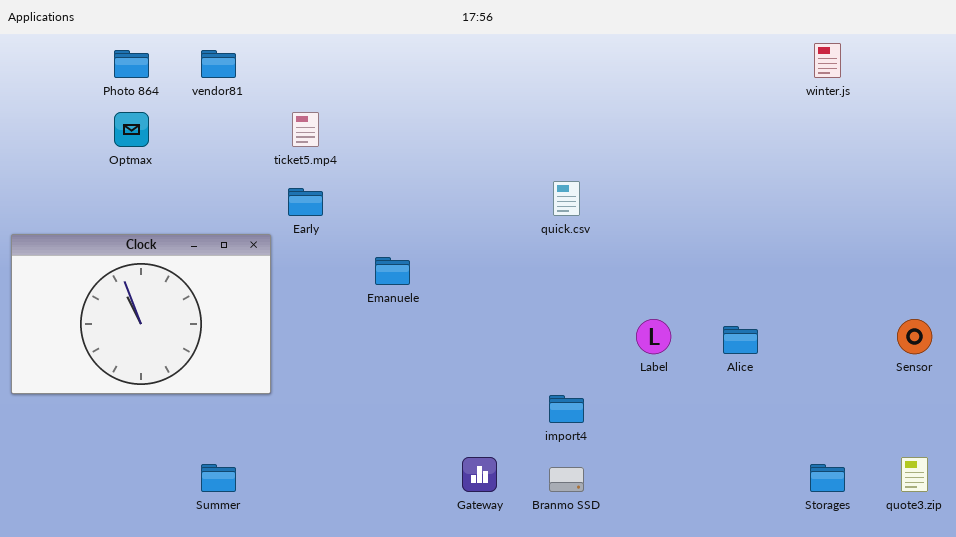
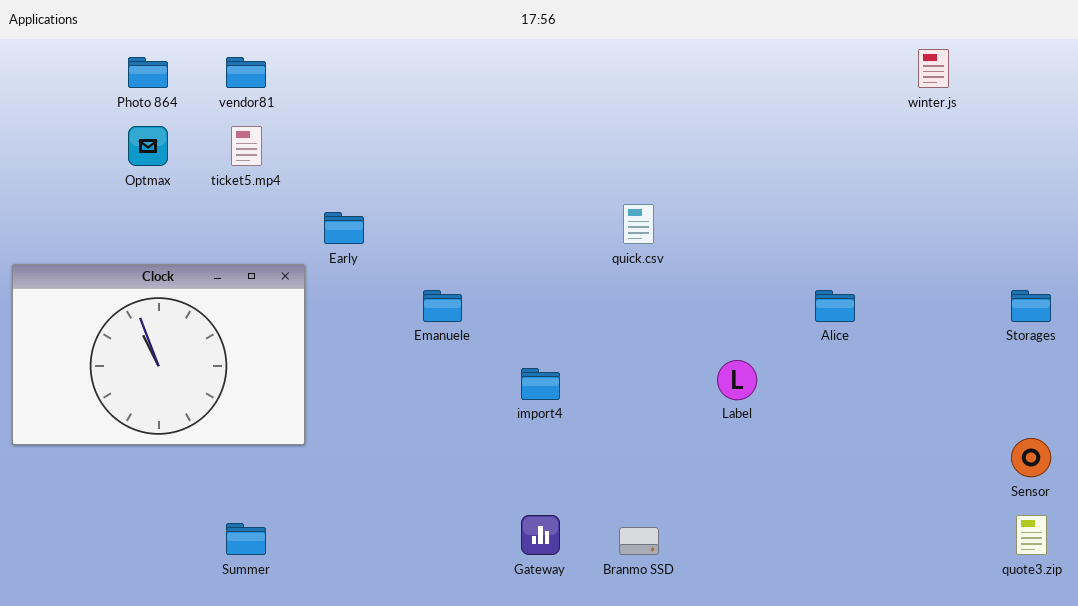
ticket5.mp4: [292,112,319,147] -> [231,126,262,166], moved
Sensor: [897,319,932,354] -> [1011,438,1051,477], moved
Alice: [723,326,758,354] -> [815,290,855,322], moved
import4: [549,395,584,423] -> [521,368,560,400], moved
Storages: [810,464,845,492] -> [1011,290,1051,322], moved

